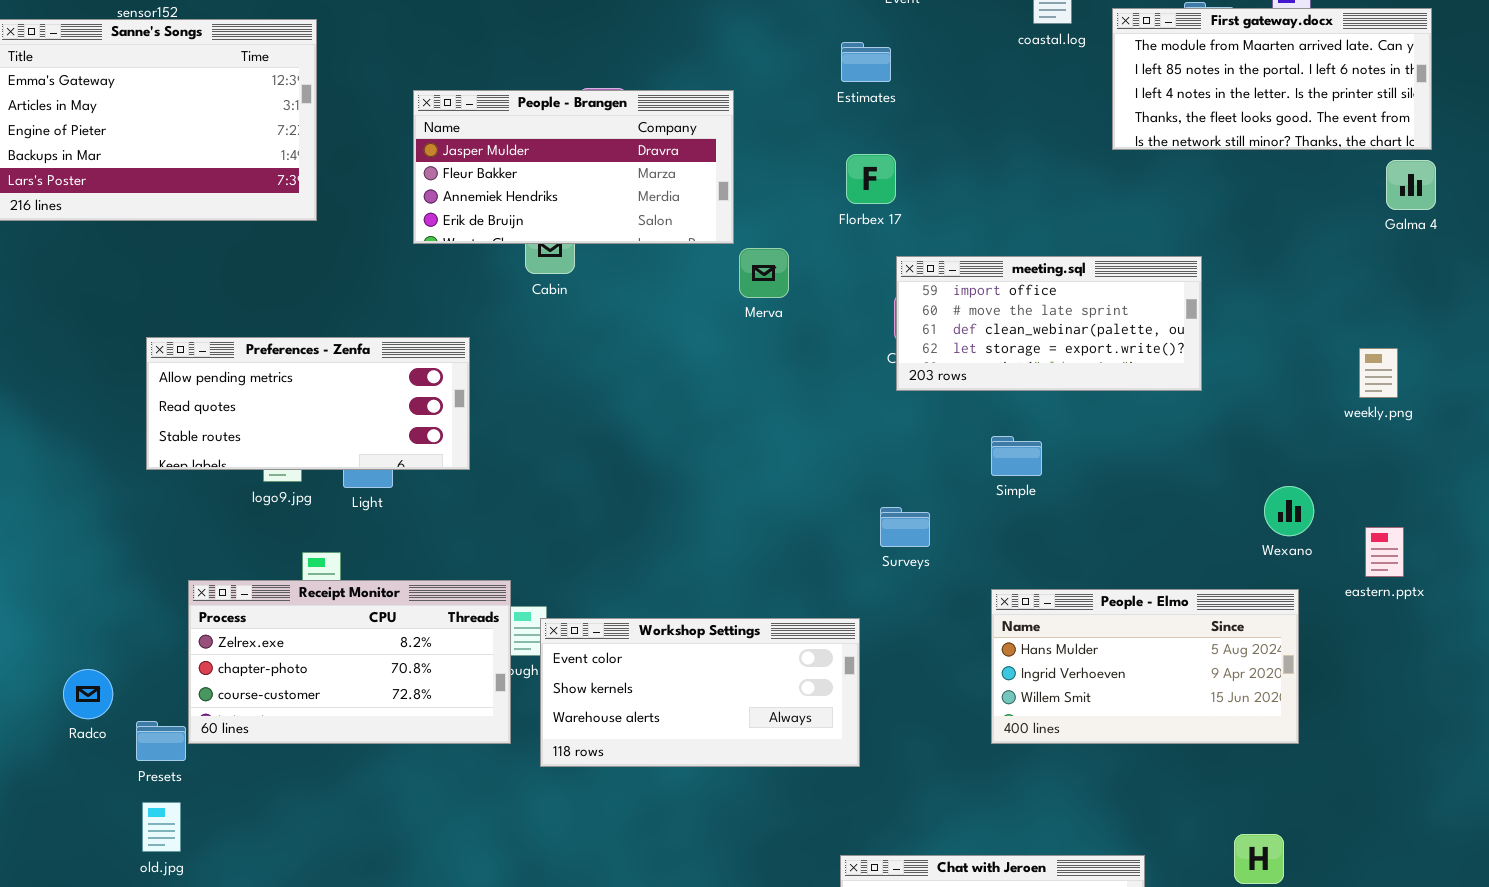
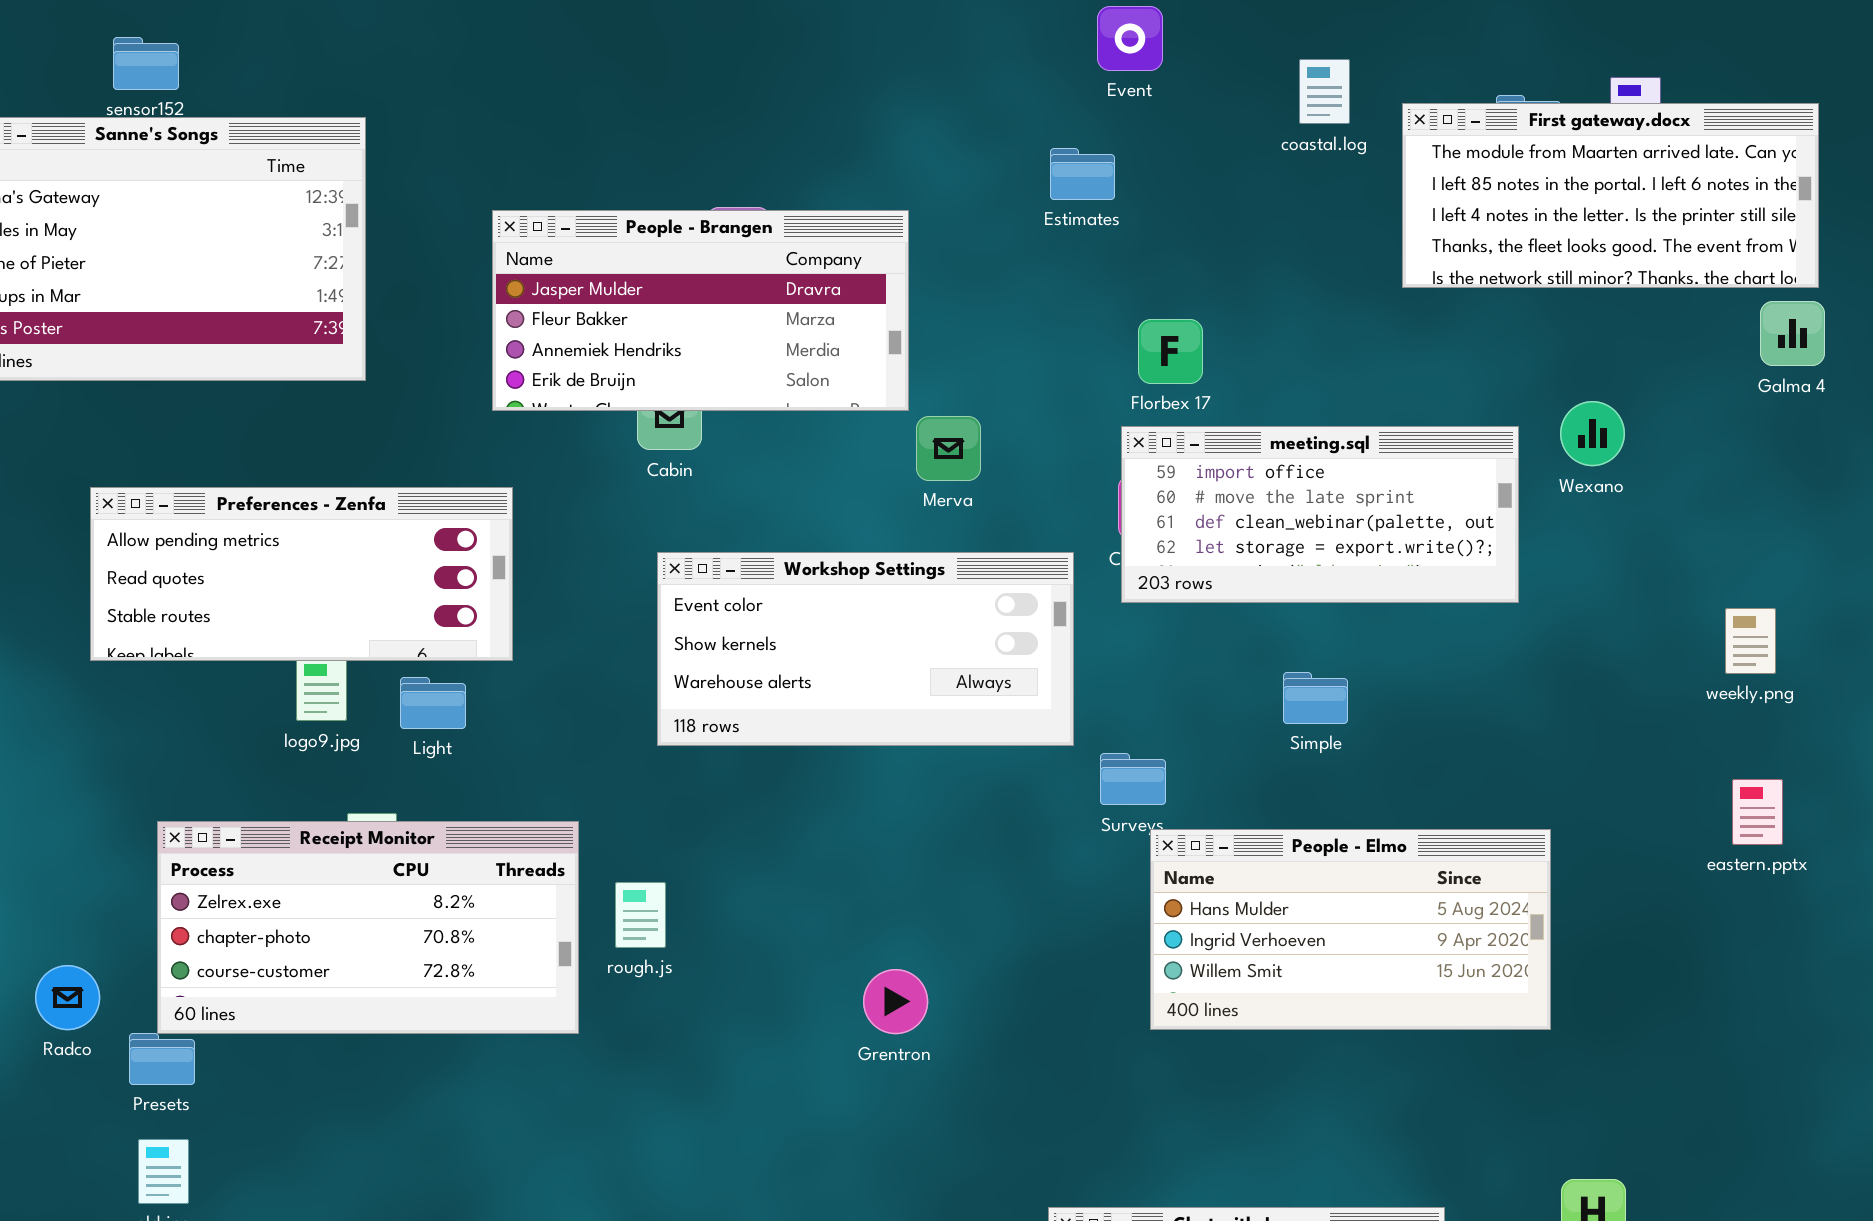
Florbex 17: [846,154,896,204] -> [1138,319,1203,384], moved
Preferences - Zenfa: [146,337,470,470] -> [90,487,513,661], moved
weekly.png: [1359,348,1398,398] -> [1725,608,1776,674], moved
Simple: [991,436,1042,476] -> [1283,672,1348,724], moved
Wexano: [1264,486,1314,536] -> [1560,401,1625,466], moved
Receipt Monitor: [188,580,511,744] -> [157,821,579,1034], moved
People - Elmo: [991,589,1299,744] -> [1150,829,1551,1030], moved
Workshop Settings: [540,618,860,767] -> [657,552,1074,746], moved

